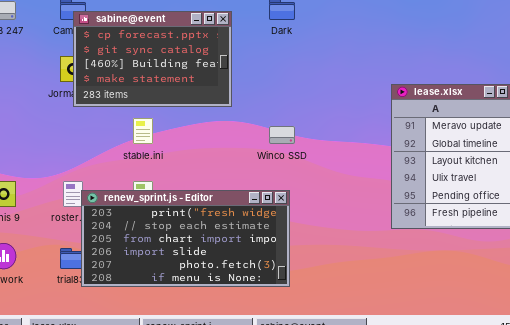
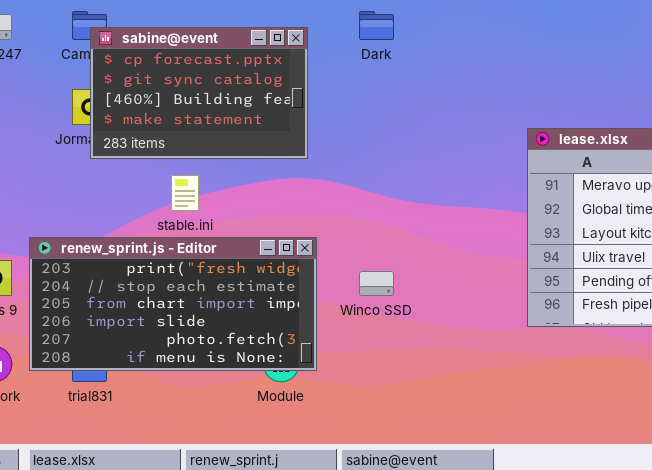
Winco SSD: [269,126,295,144] -> [359,271,394,296], moved
renew_sprint.js - Editor: [81,190,290,287] -> [29,237,317,371], moved

